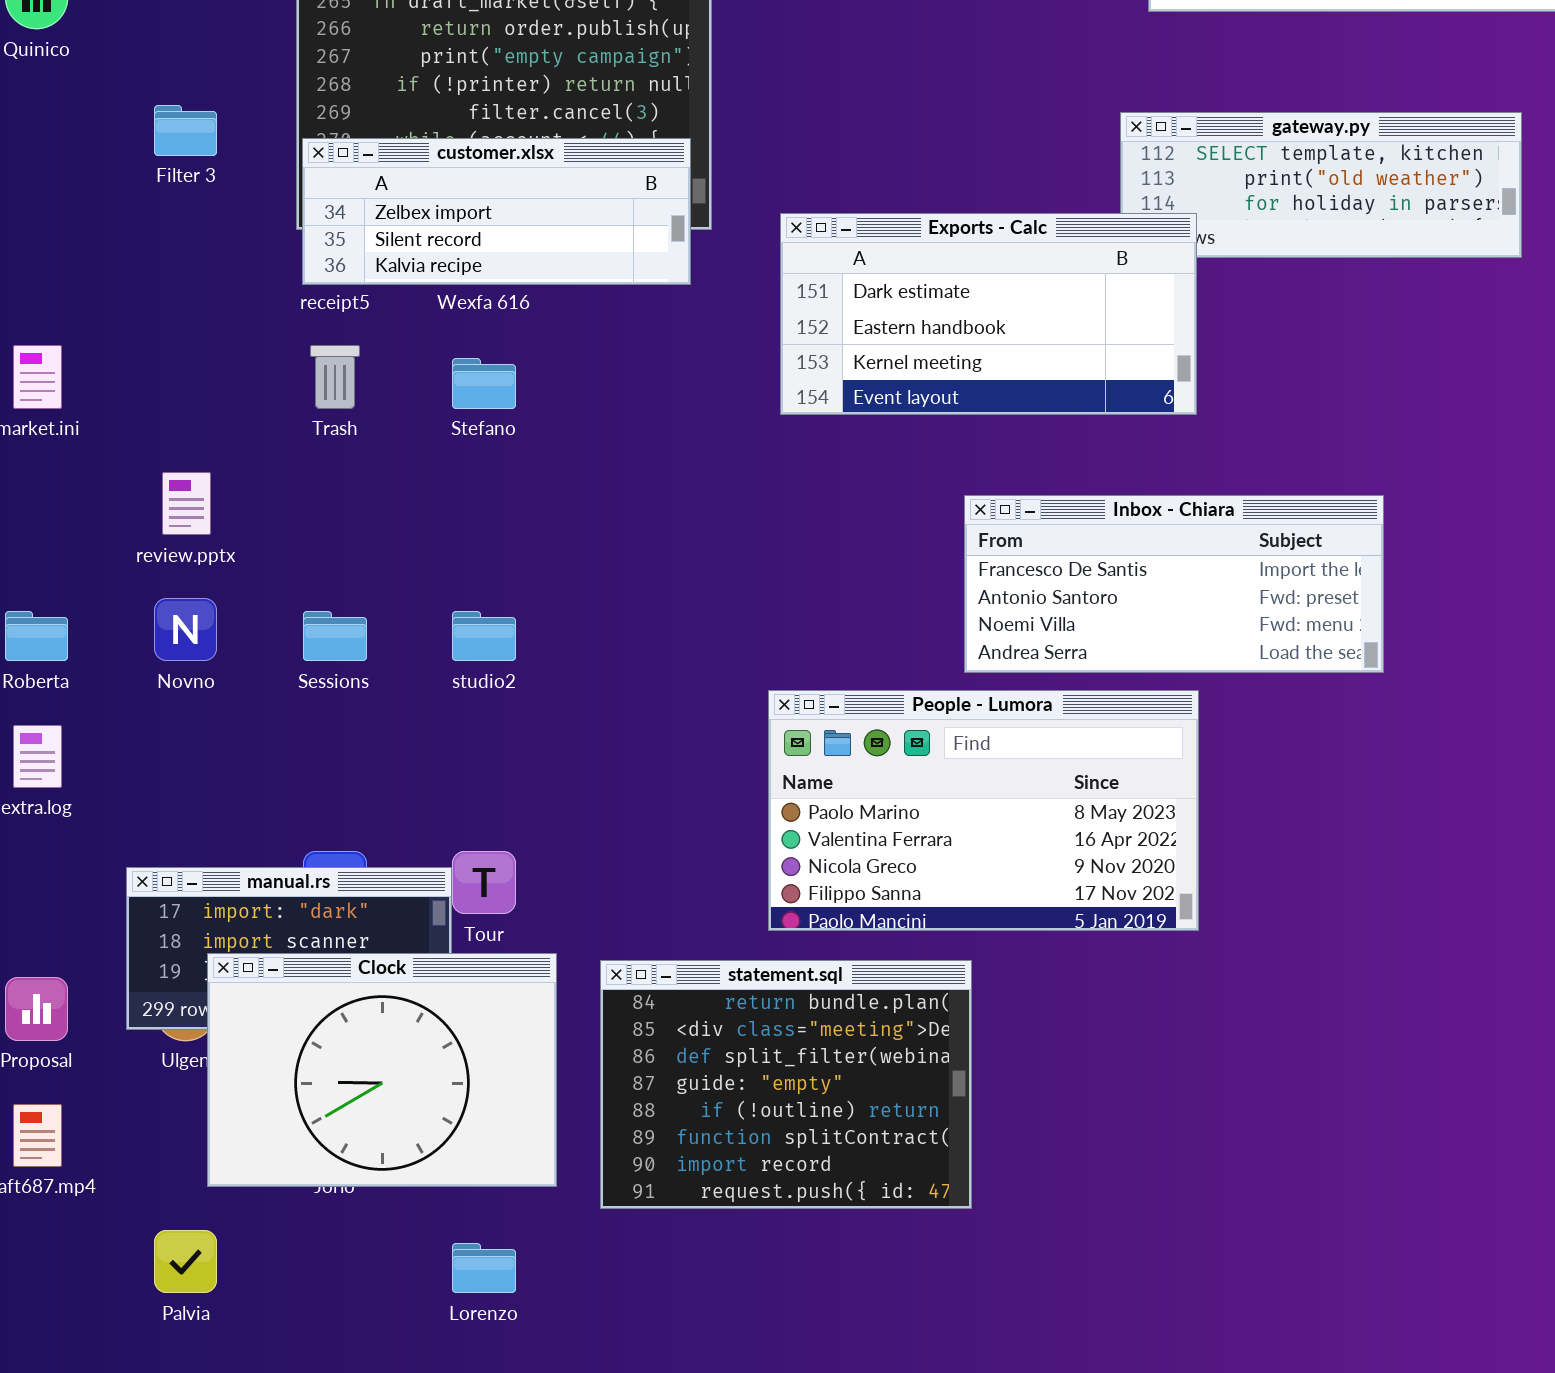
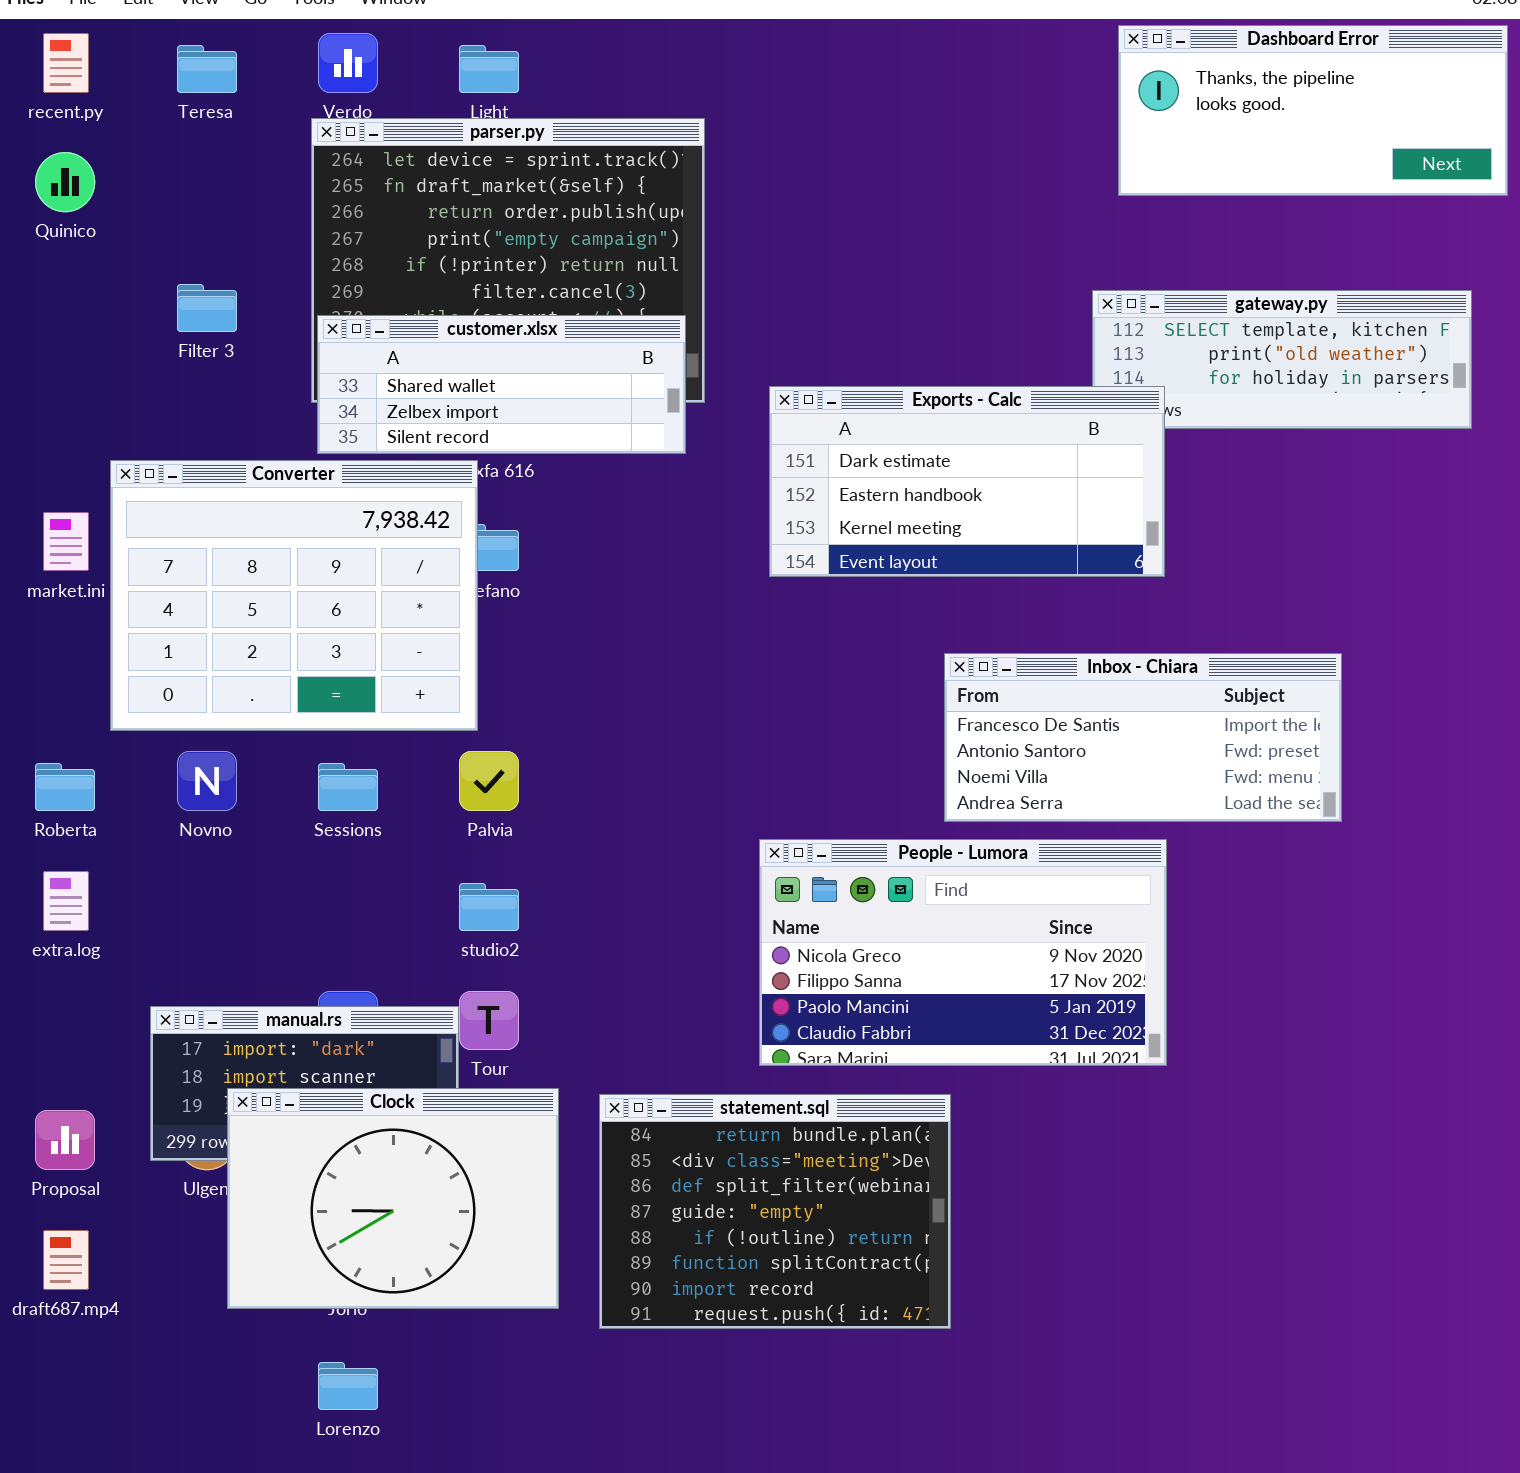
customer.xlsx: [302,138,691,285] -> [317,315,686,454], scrolled up 1 row
Converter: none -> [110,460,478,731], opened
studio2: [452,611,516,661] -> [459,883,519,931], moved
People - Lumora: [768,690,1199,931] -> [759,839,1167,1066], scrolled down 2 rows
Palvia: [154,1230,217,1293] -> [459,751,519,811], moved
Lorenzo: [452,1243,516,1293] -> [318,1362,378,1410], moved

